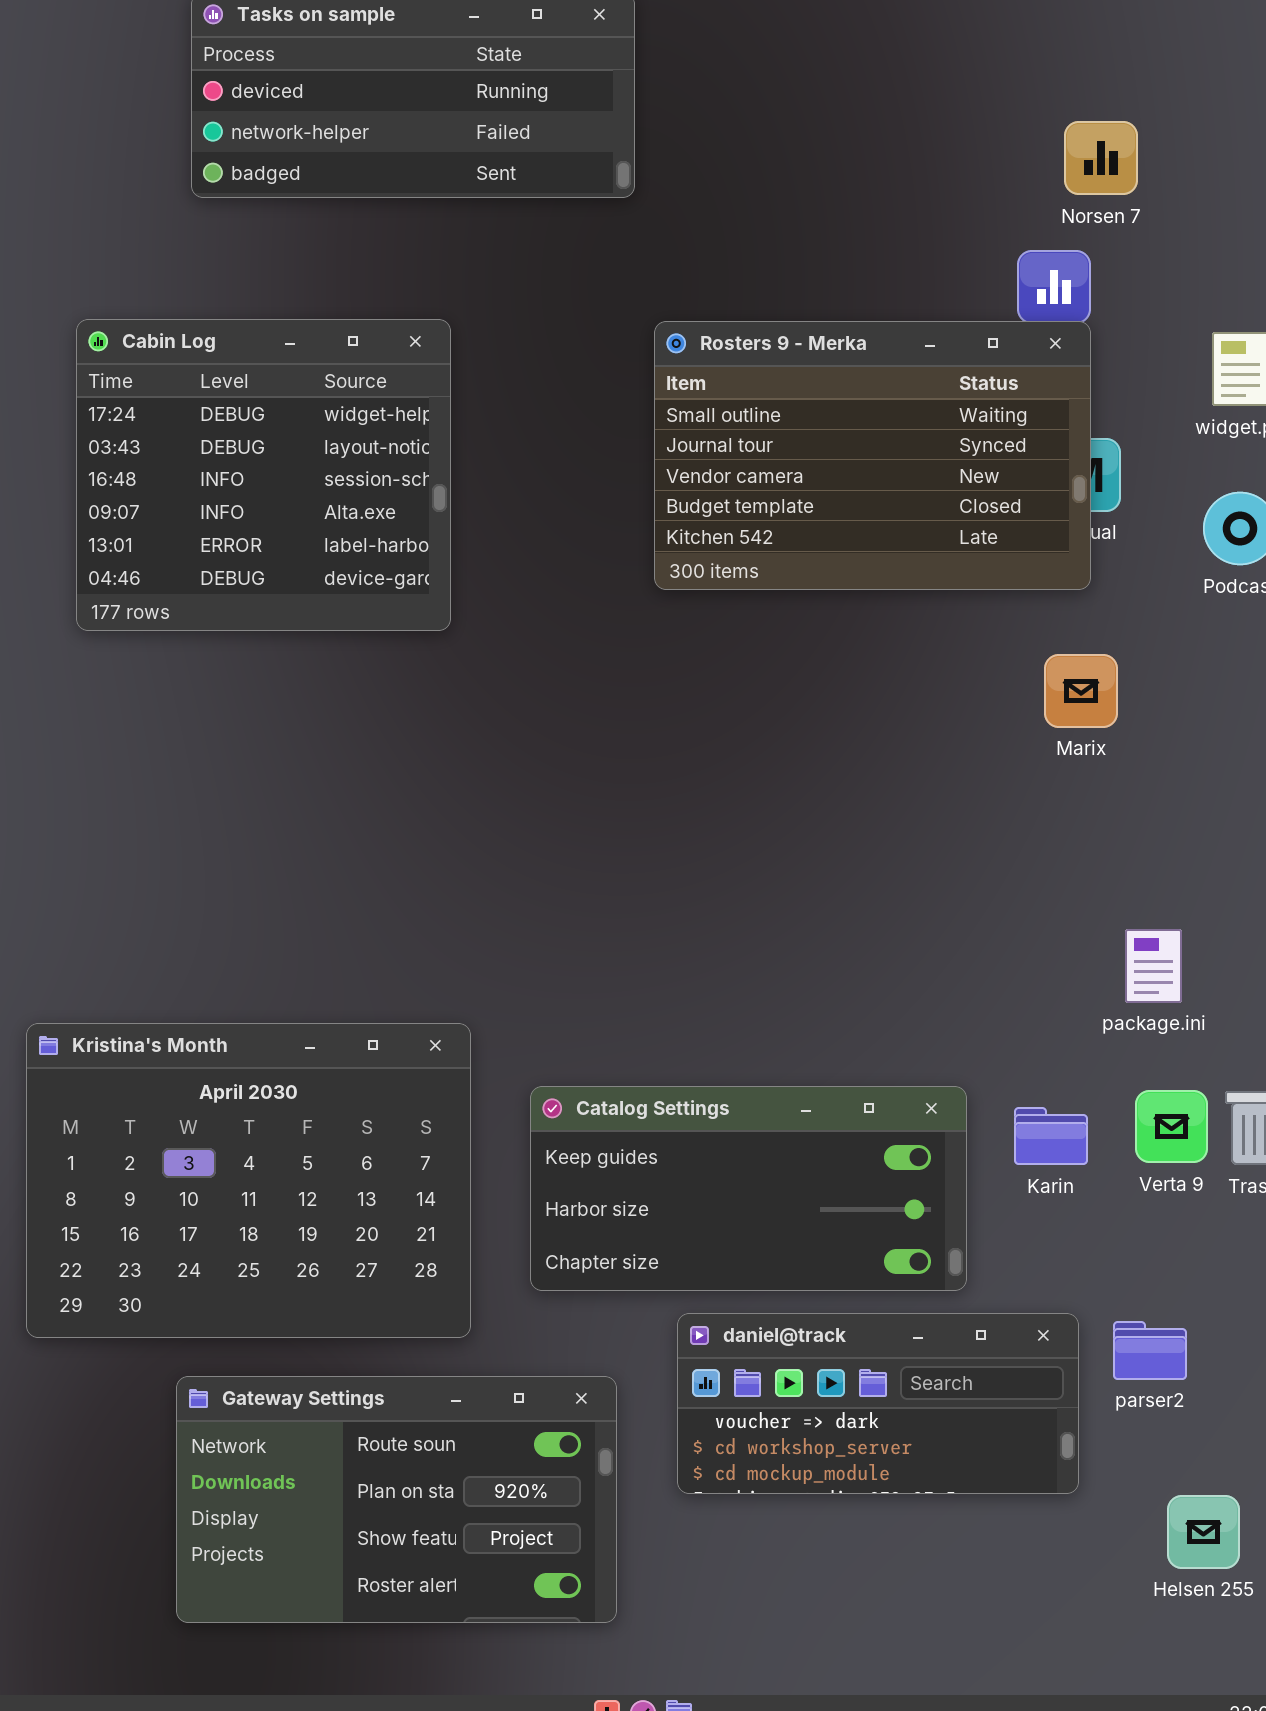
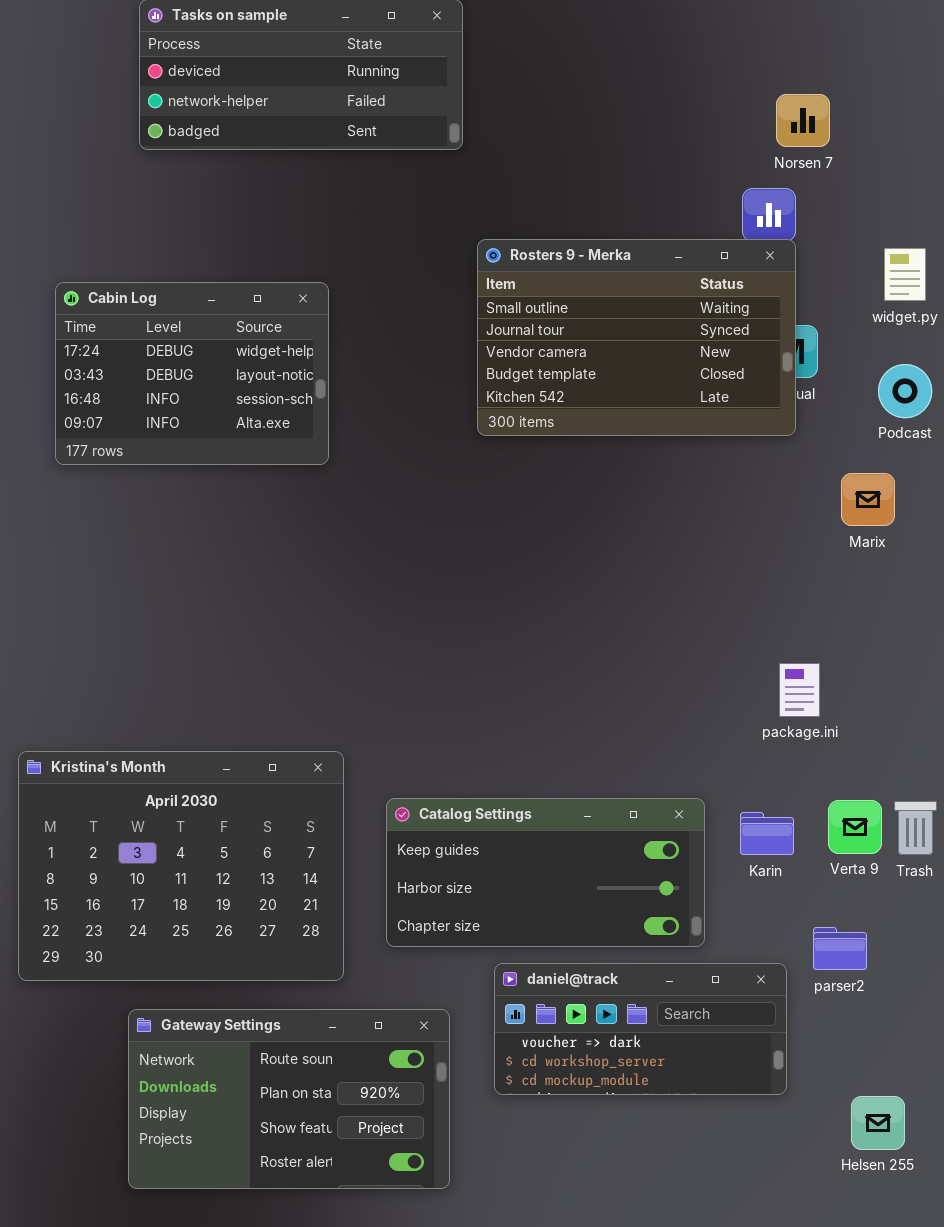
Cabin Log: [76,319,451,631] -> [55,282,329,465], resized
Marix: [1044,654,1118,728] -> [841,473,895,526], moved
package.ini: [1125,929,1182,1003] -> [779,663,820,717], moved
parser2: [1113,1321,1187,1380] -> [813,927,867,970], moved

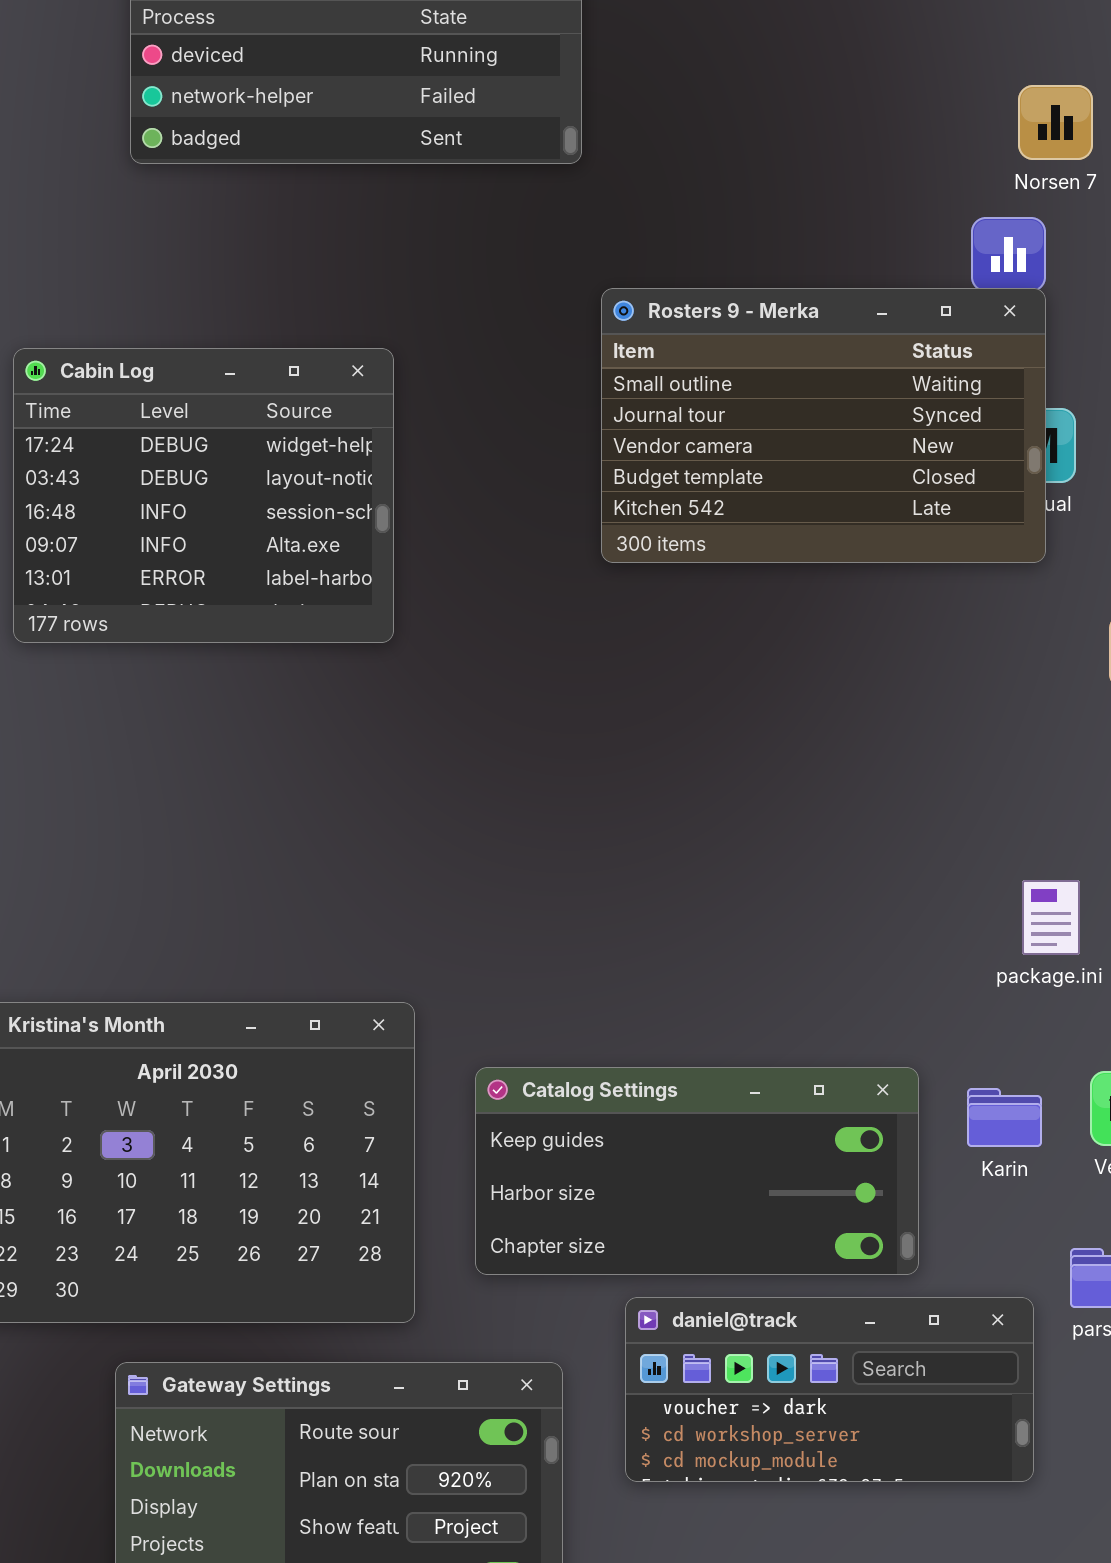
Cabin Log: [55,282,329,465] -> [13,348,394,643], resized

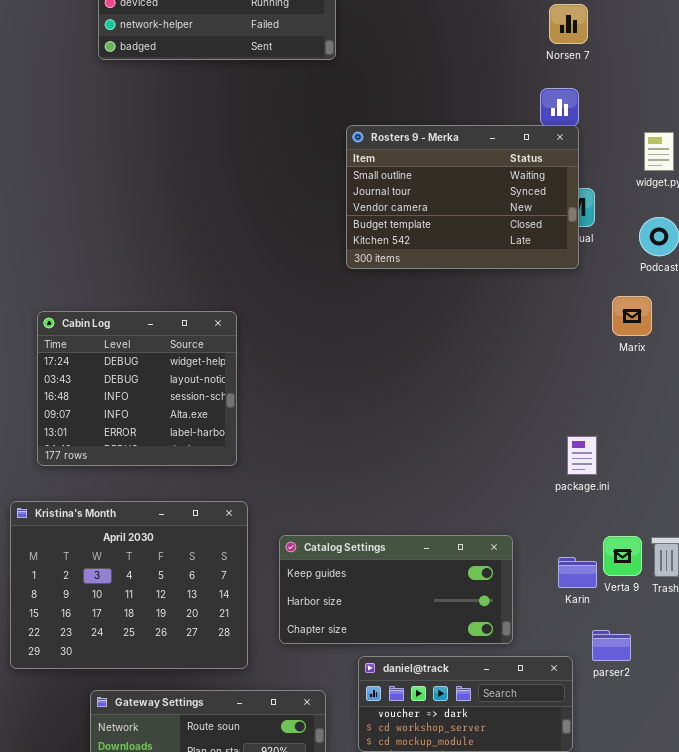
Norsen 7: [1018,85,1093,160] -> [549,4,588,44], moved
Cabin Log: [13,348,394,643] -> [37,311,237,466], moved
Karin: [967,1088,1042,1147] -> [558,557,597,588], moved

